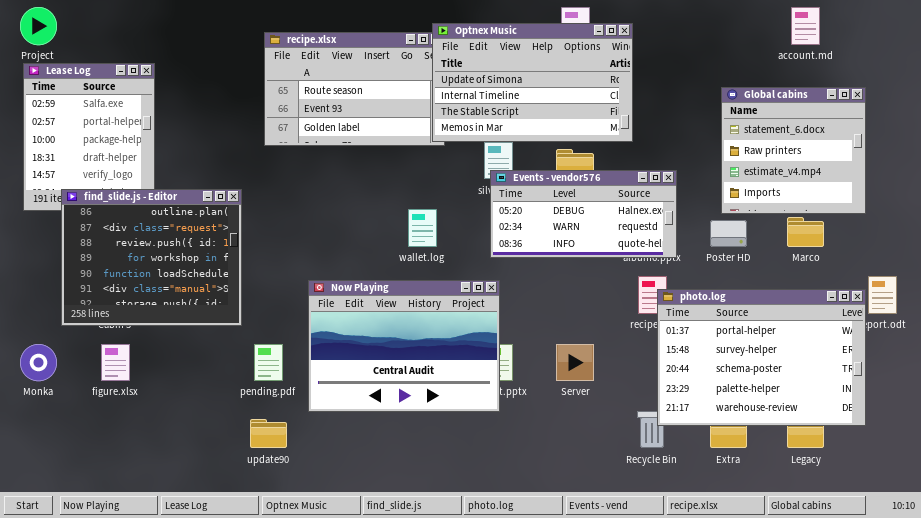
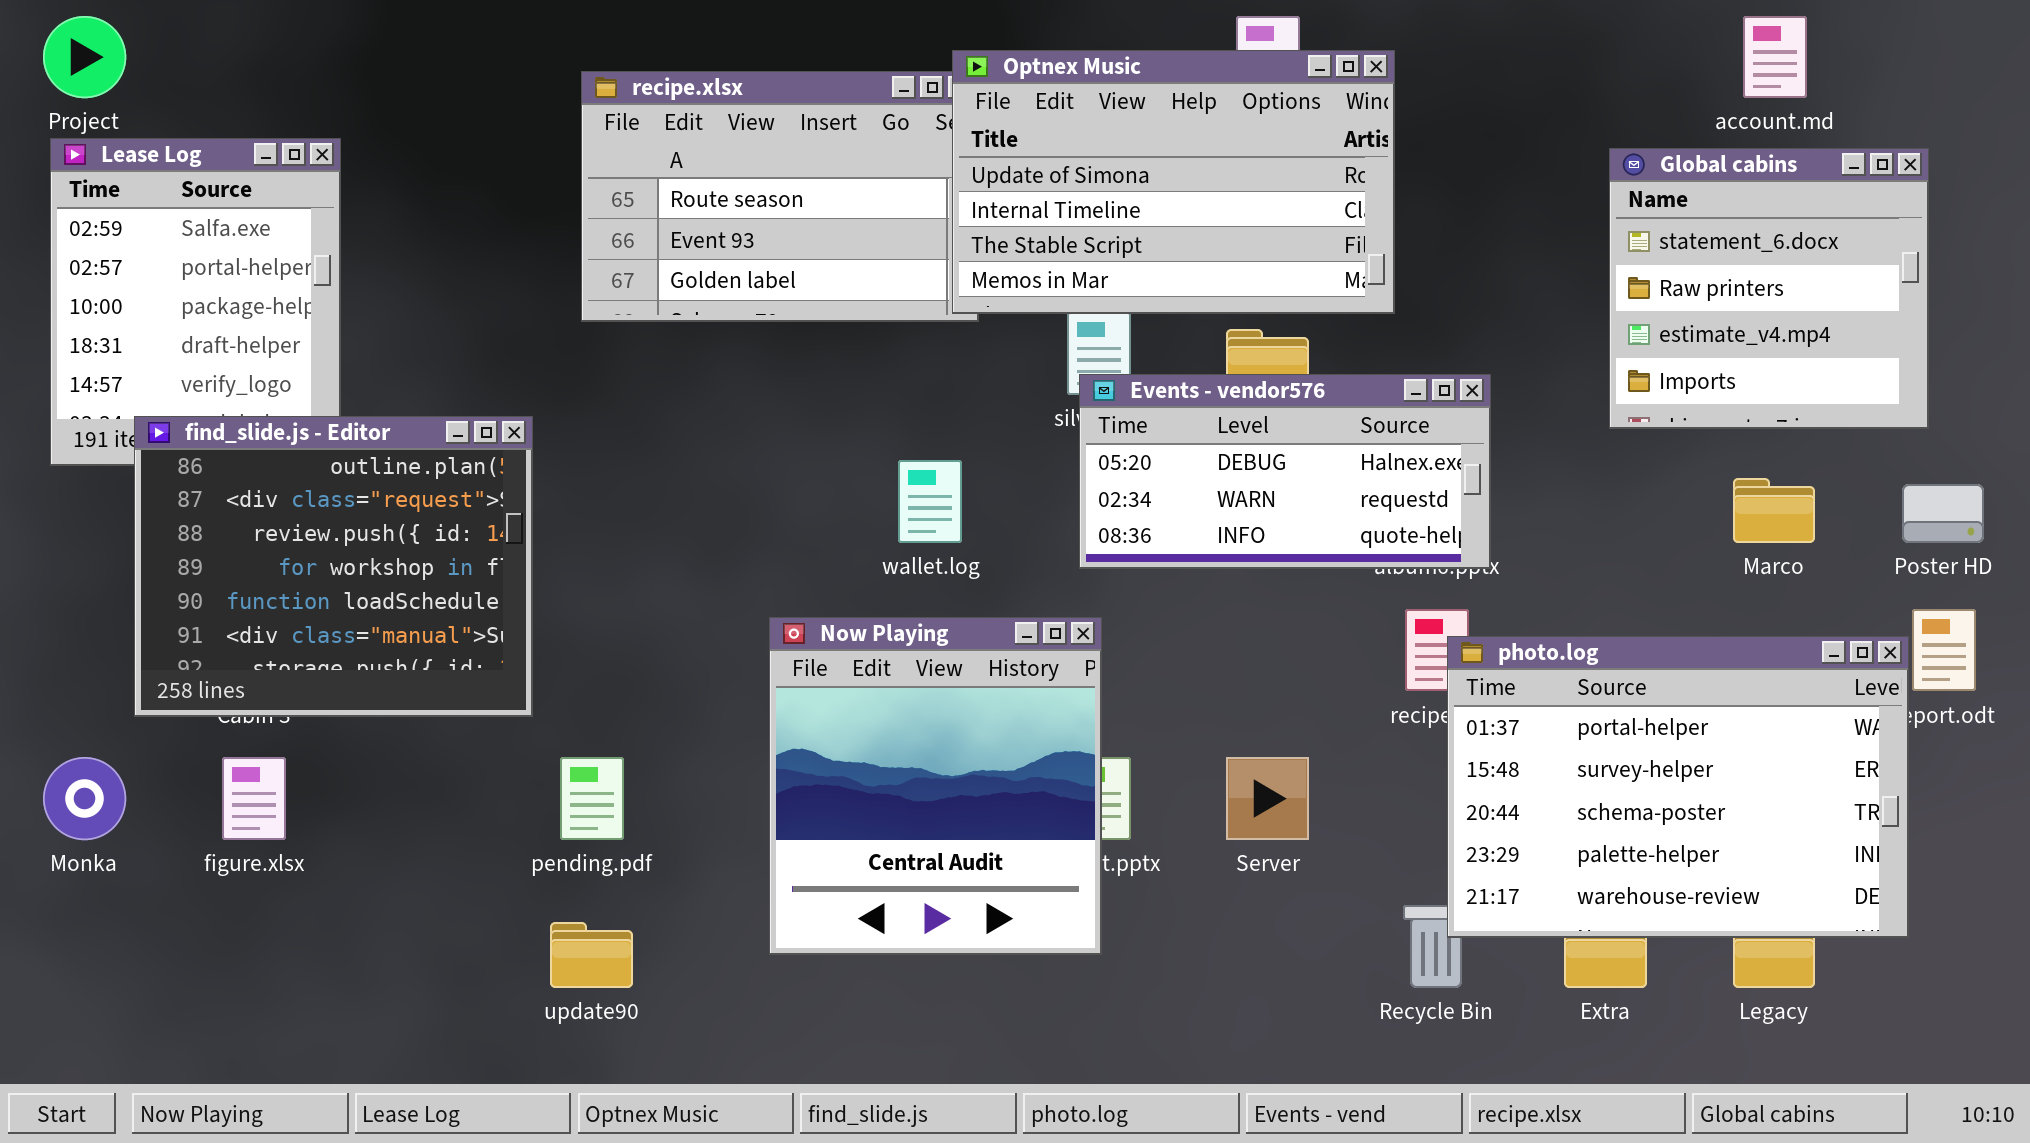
Global cabins: [721,87,866,214] -> [1609,148,1929,429], moved
Poster HD: [710,220,747,247] -> [1902,484,1984,543], moved
Now Playing: [308,280,500,412] -> [769,617,1102,955], resized

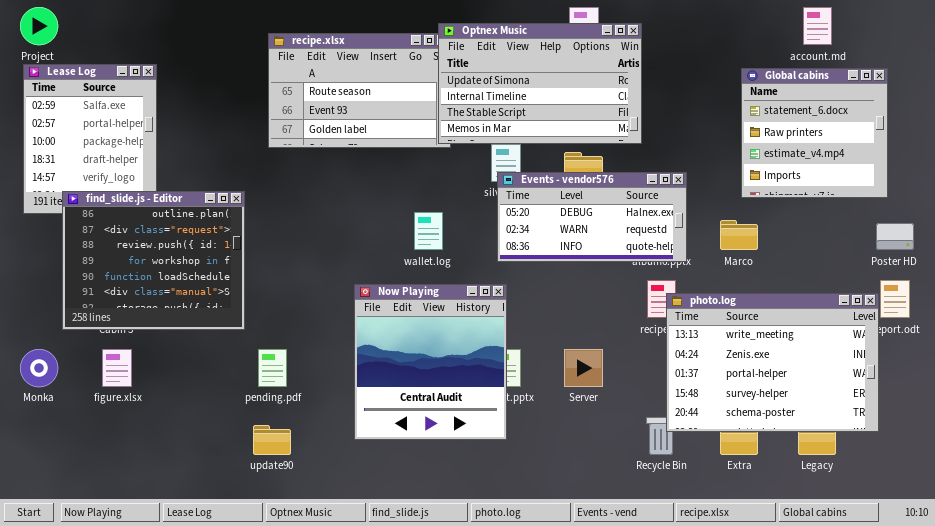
Marco: [1733,478,1815,543] -> [720,220,758,250], moved
photo.log: [1447,636,1909,938] -> [666,293,879,432], scrolled up 2 rows

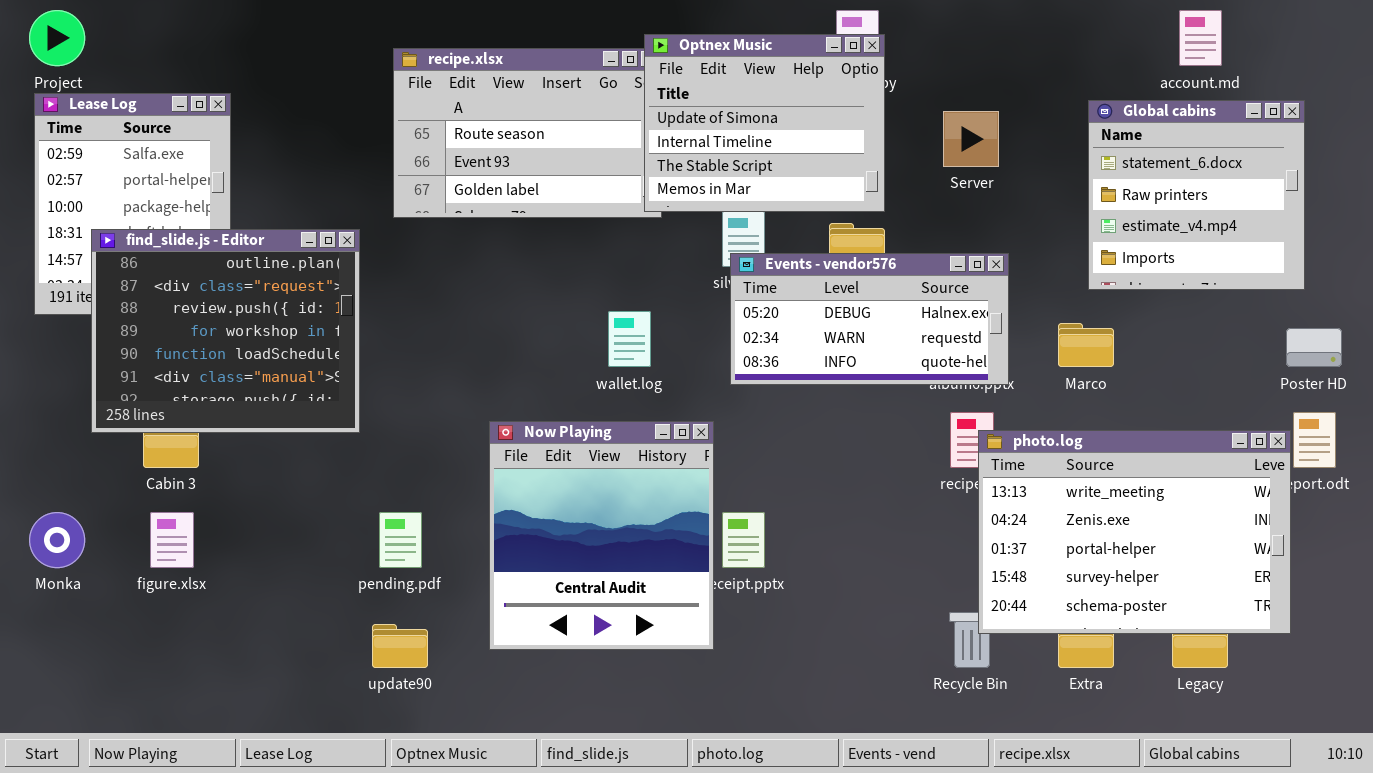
Optnex Music: [438,23,642,144] -> [644,34,885,212], resized
find_slide.js - Editor: [62,191,245,330] -> [91,229,360,433], moved
Now Playing: [354,284,507,440] -> [489,421,714,650], moved
Server: [564,349,603,387] -> [943,111,999,167], moved

